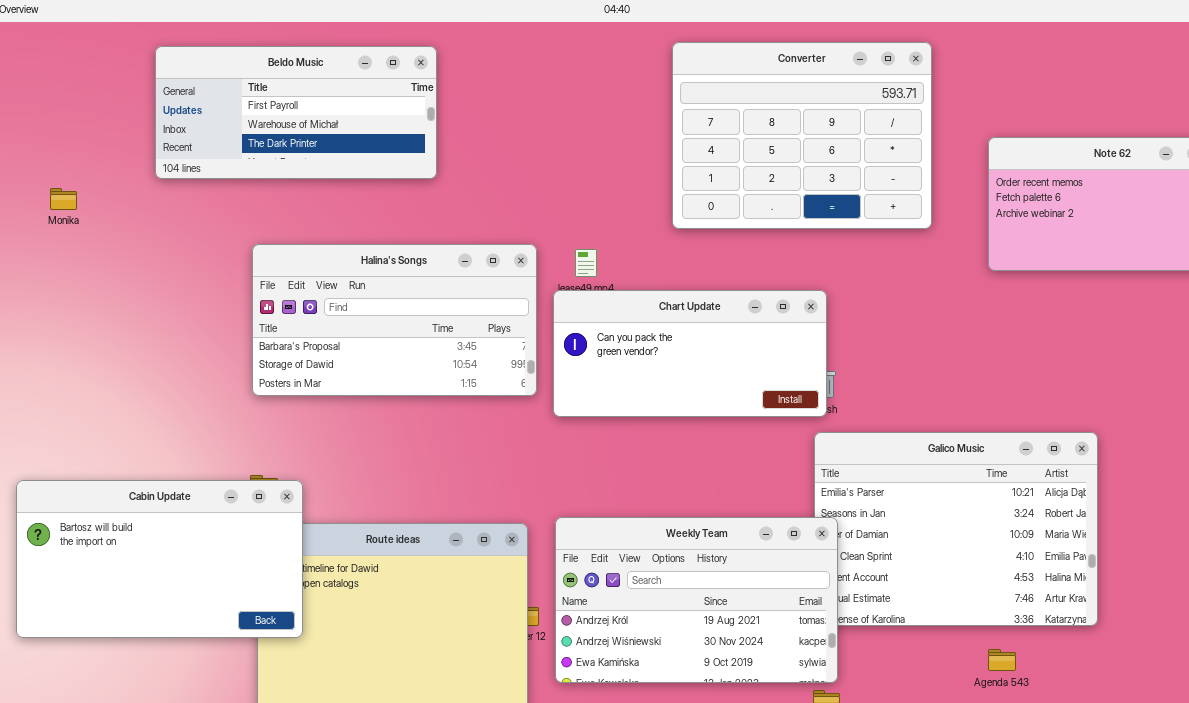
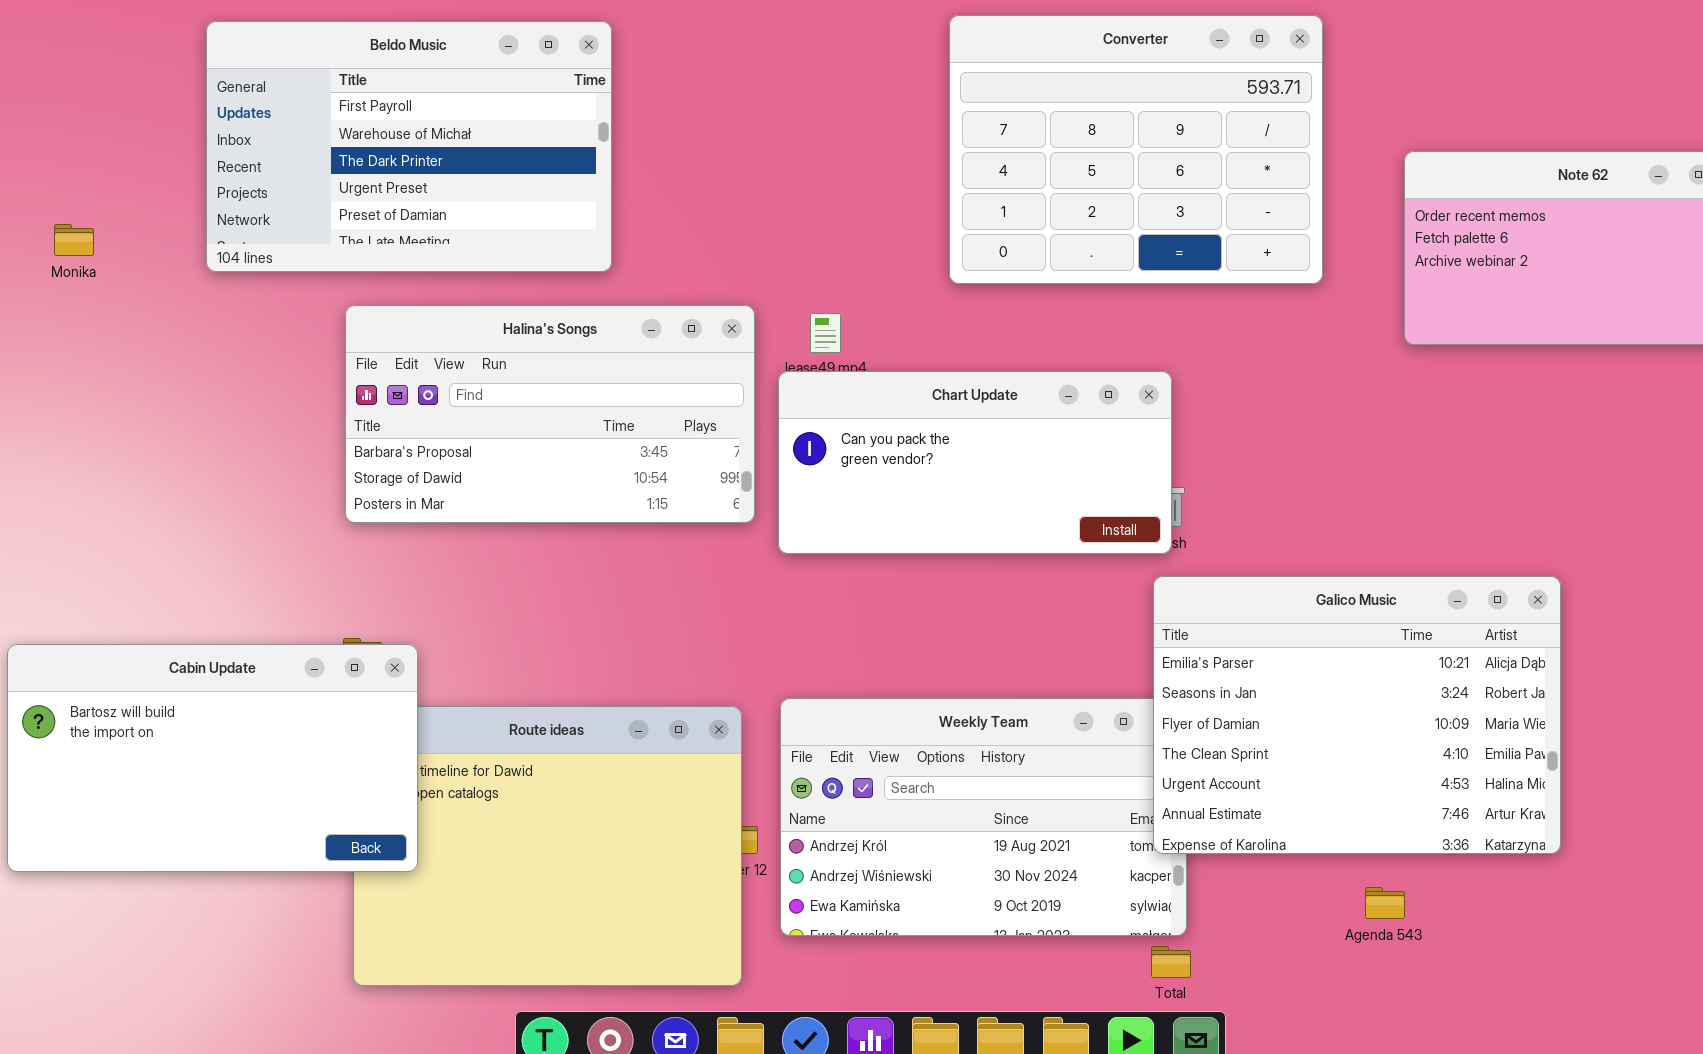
Beldo Music: [155,46,437,179] -> [206,21,612,272], resized
Galico Music: [814,432,1098,626] -> [1153,576,1561,854], raised
Agenda 543: [988,649,1016,671] -> [1365,887,1405,919], moved

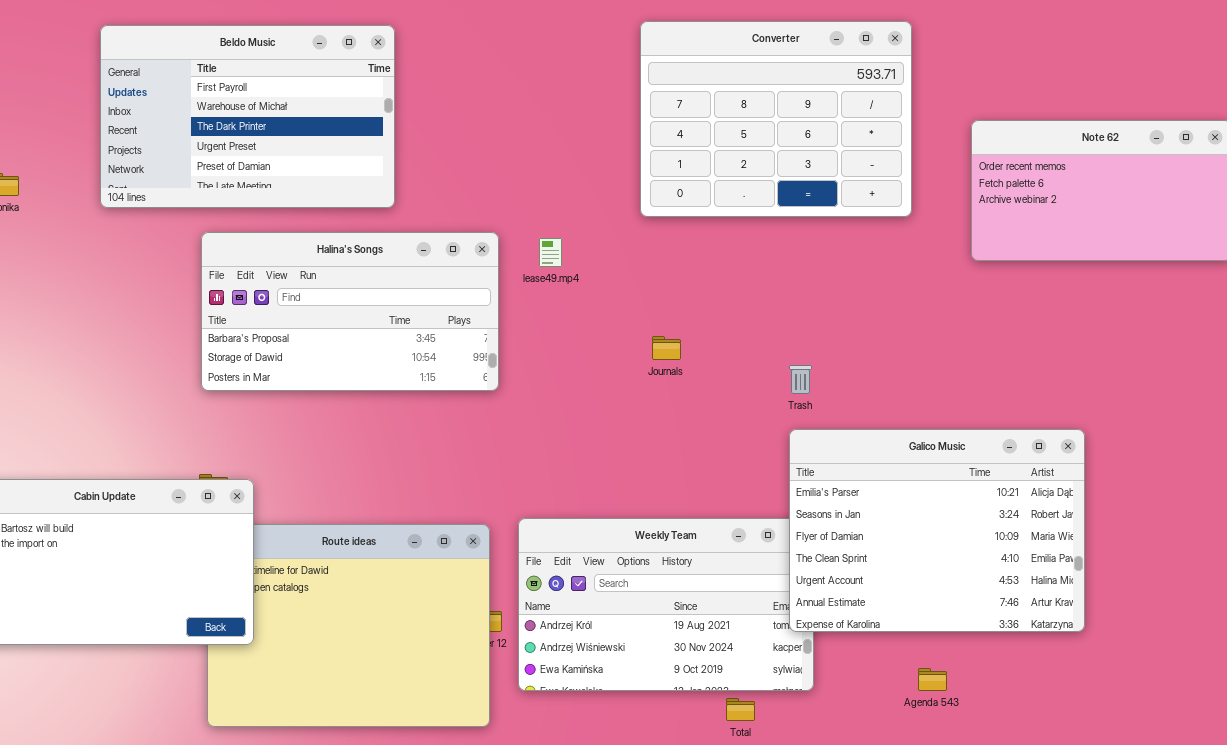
Chart Update: [778,371,1172,554] -> none, closed
Agenda 543: [1365,887,1405,919] -> [918,668,947,691], moved
Total: [1151,946,1191,978] -> [726,698,755,721], moved

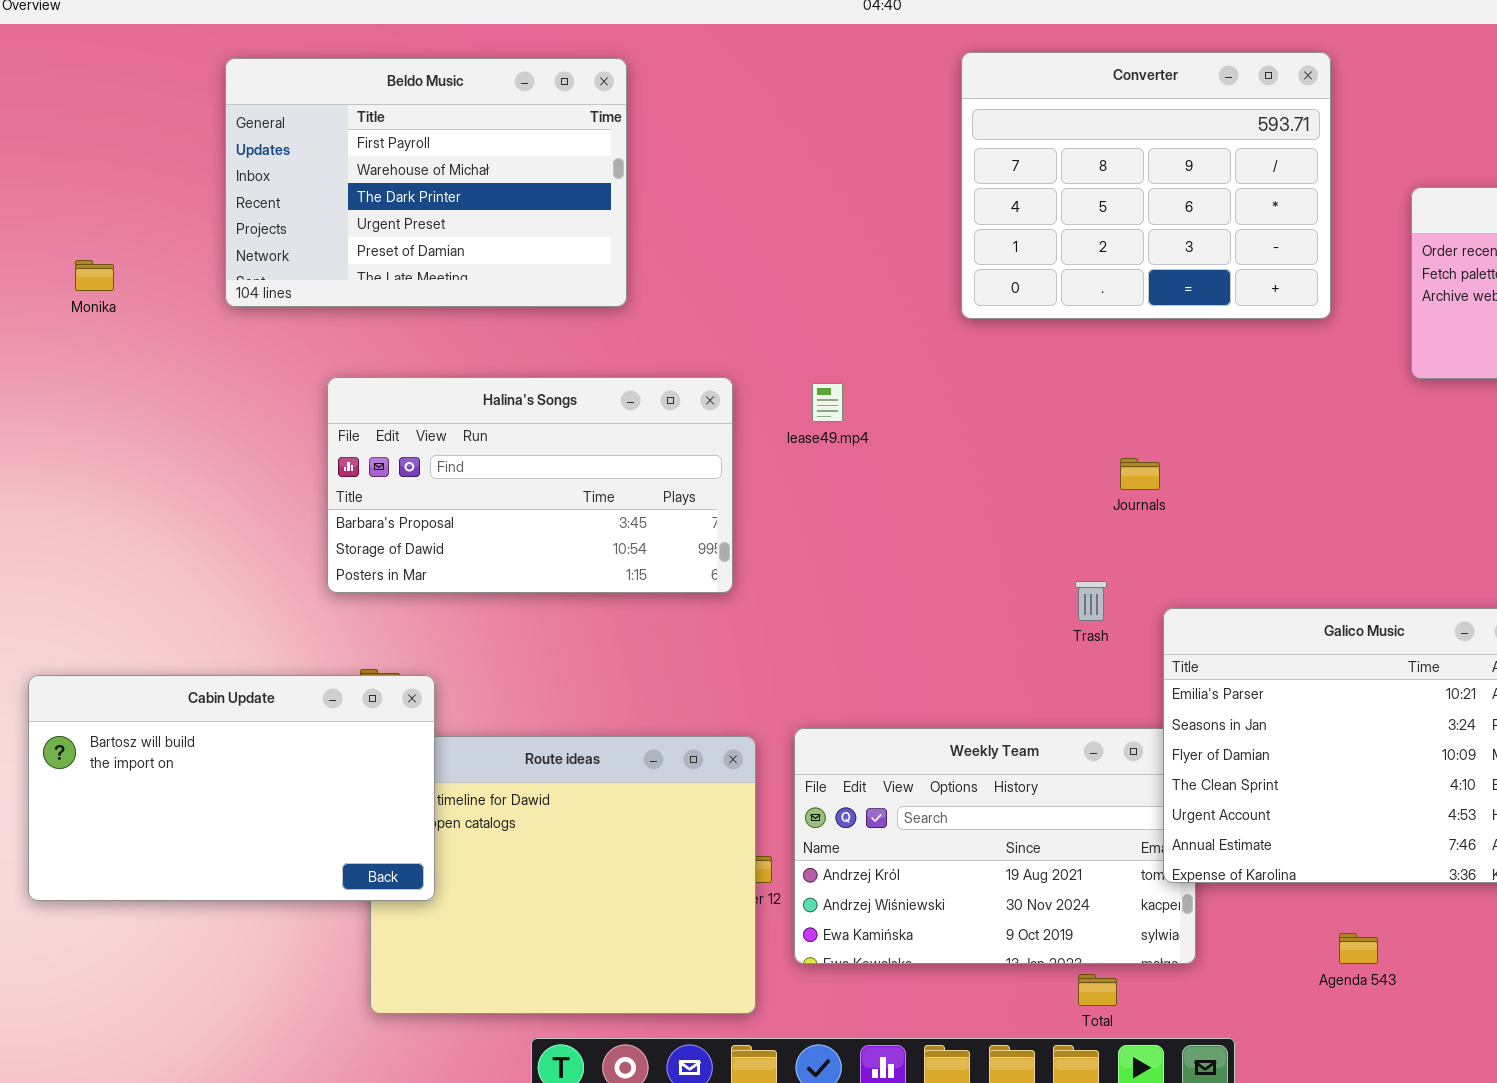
Halina's Songs: [201,232,499,391] -> [327,377,733,593], moved
lease49.mp4: [539,238,562,267] -> [812,383,843,422], moved
Journals: [652,336,681,360] -> [1120,458,1160,490], moved
Trash: [789,365,812,394] -> [1075,581,1107,621], moved

